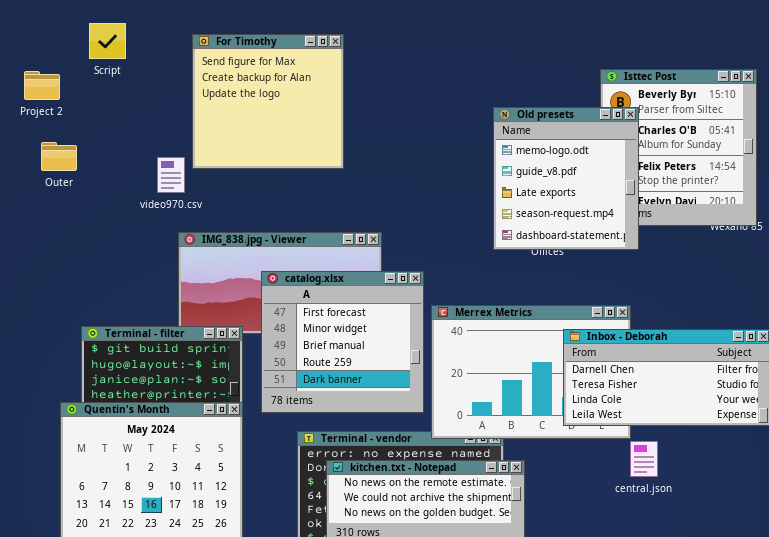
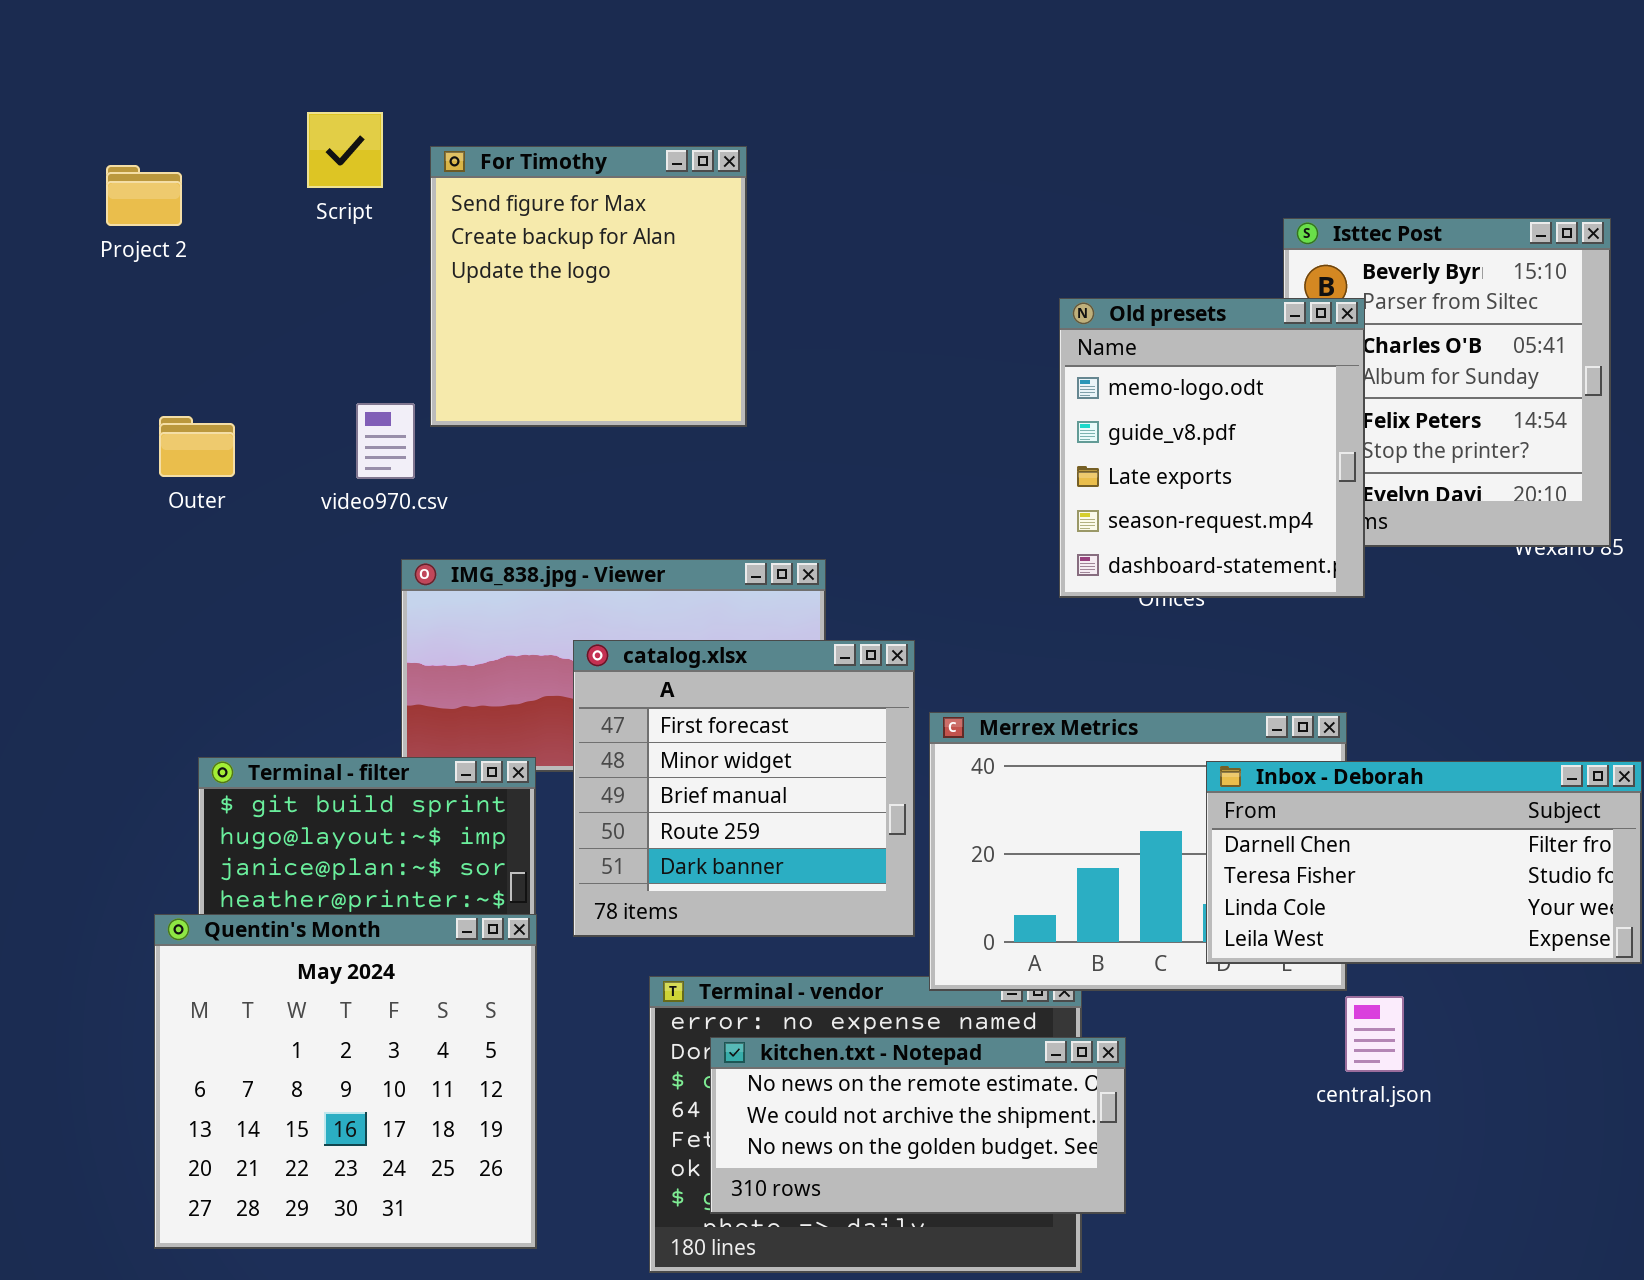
Script: [89,23,126,59] -> [307,112,383,188], moved
Project 2: [24,71,60,100] -> [106,165,182,226], moved
Outer: [41,142,77,171] -> [159,416,235,477], moved

